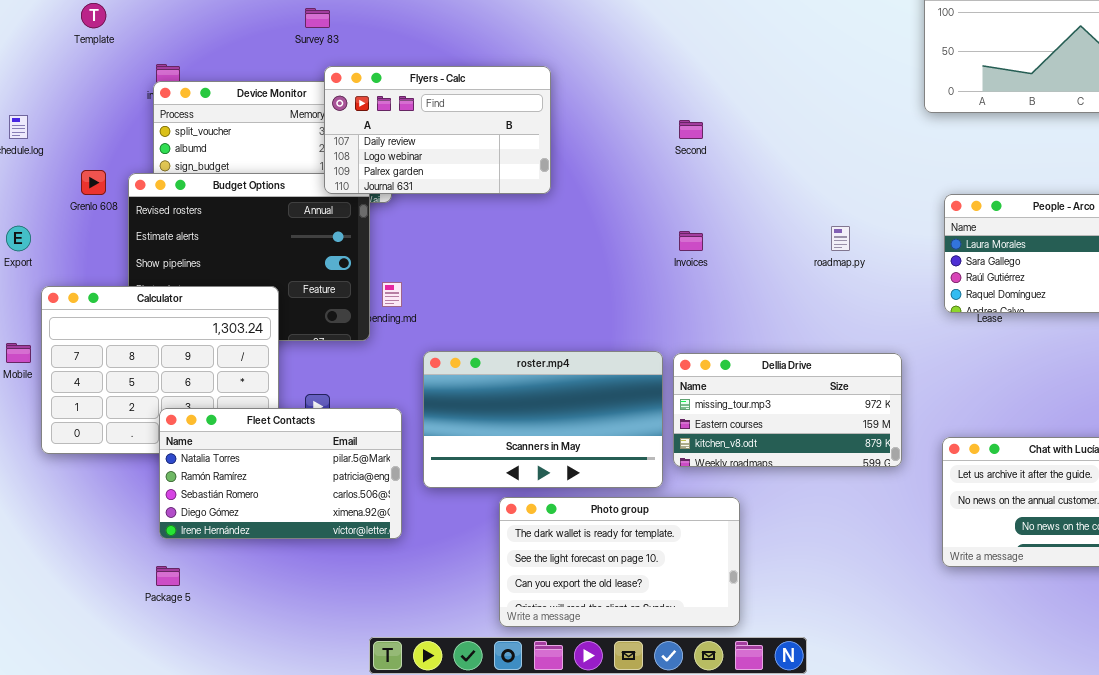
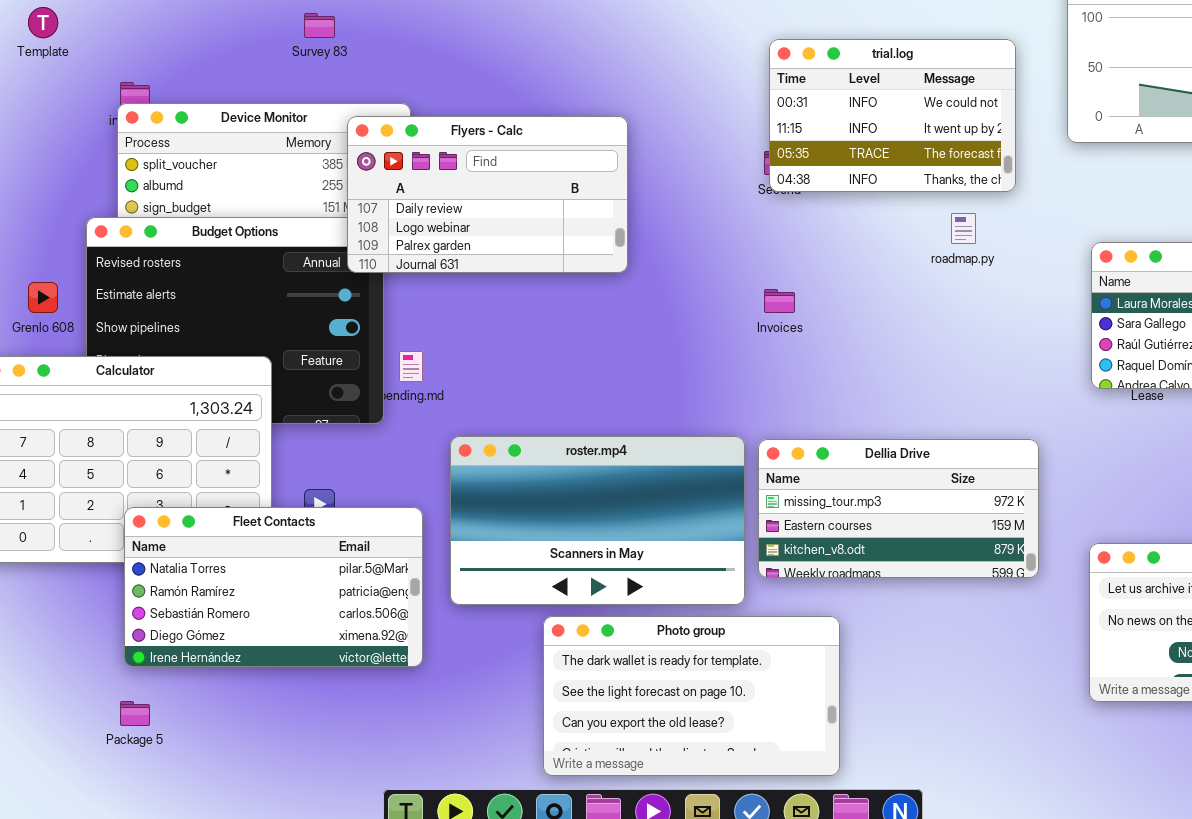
trial.log: none -> [769,39,1016,192], opened
Flyers - Calc: [324,66,551,194] -> [347,116,628,273], moved
Grenlo 608: [81,170,106,195] -> [28,282,58,313], moved
roadmap.py: [831,226,850,251] -> [951,213,976,244], moved

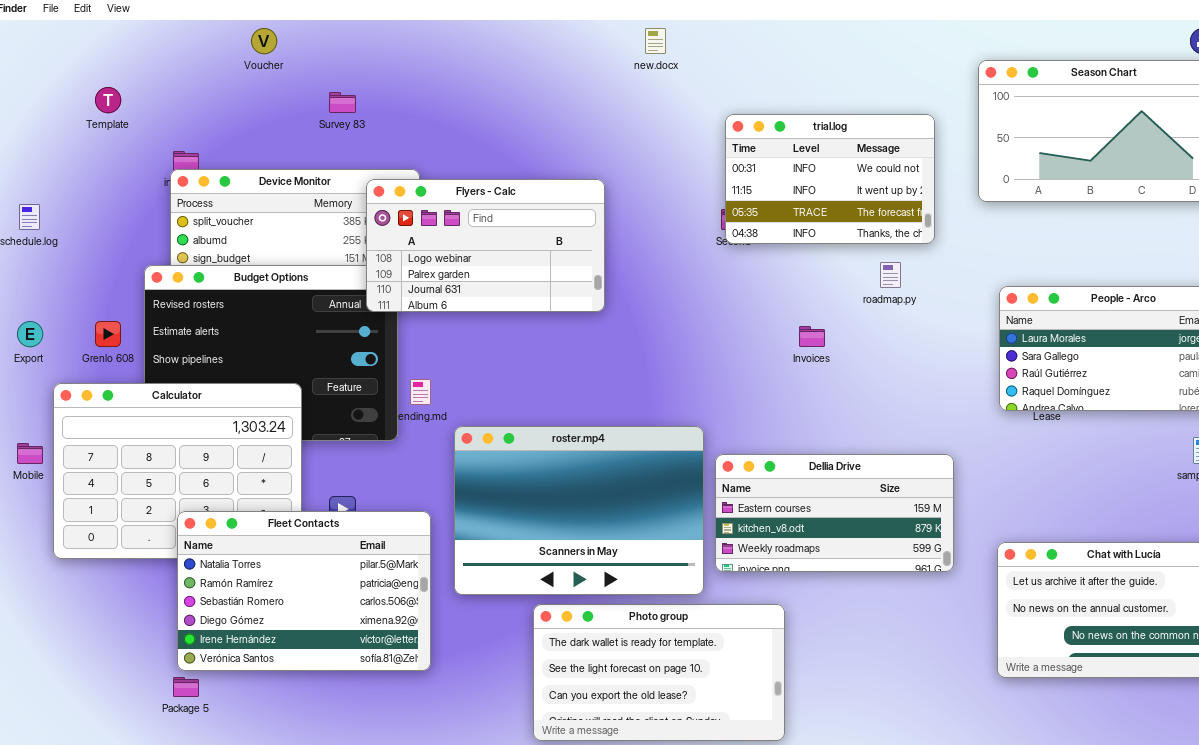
Flyers - Calc: [347,116,628,273] -> [366,179,605,312], scrolled down 1 row
Invoices: [764,289,795,313] -> [799,326,825,347], moved
roster.mp4: [450,436,745,605] -> [454,426,704,595], resized
Dellia Drive: [758,439,1039,578] -> [715,454,954,572], scrolled down 1 row
Fleet Contacts: [124,507,423,667] -> [177,511,431,671], resized

